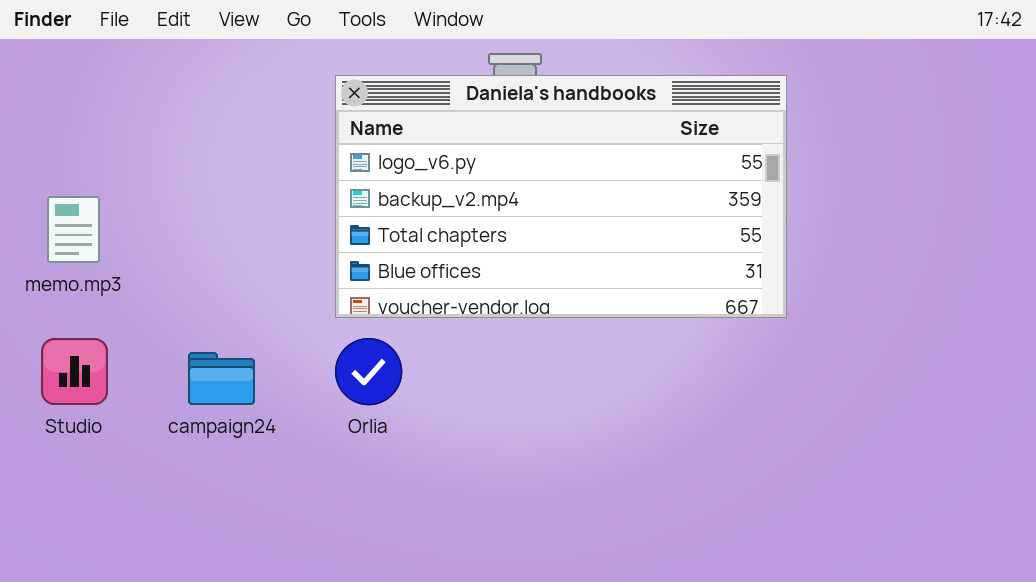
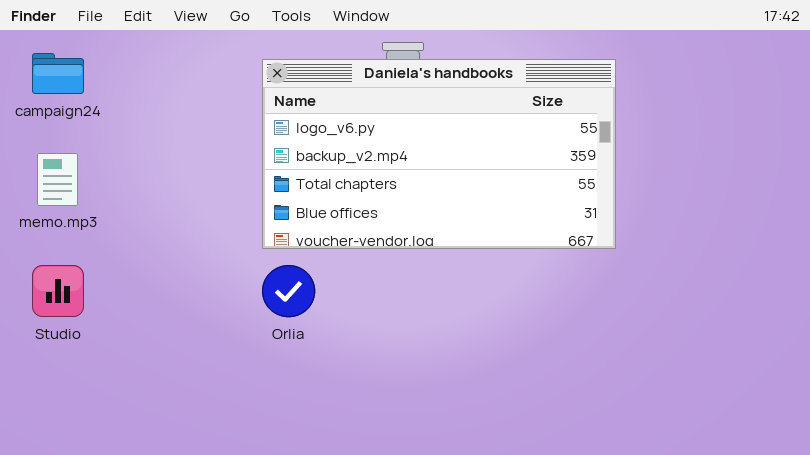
campaign24: [188,352,255,405] -> [32,53,84,94], moved

